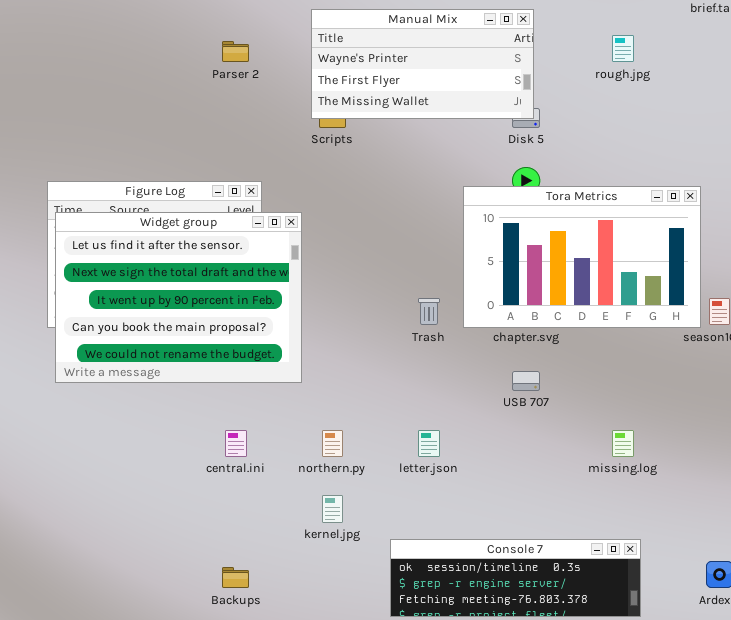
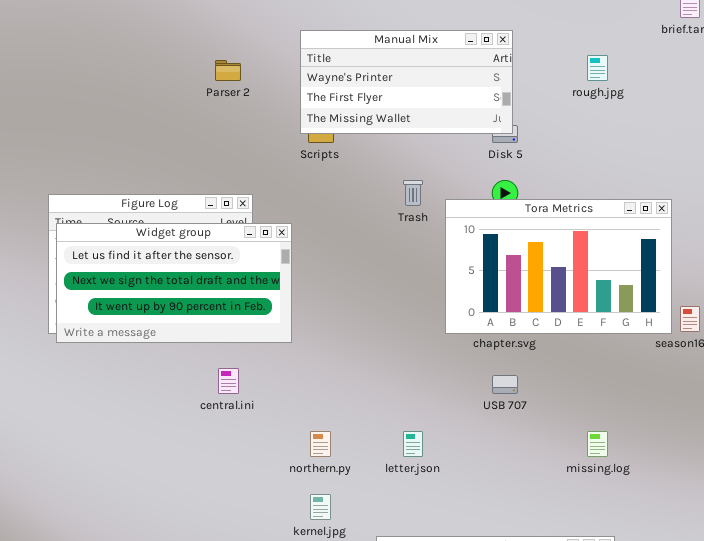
Widget group: [55,212,302,383] -> [56,223,292,343], resized
Trash: [418,298,440,325] -> [403,180,423,206], moved
central.ini: [225,430,247,457] -> [218,368,239,394], moved

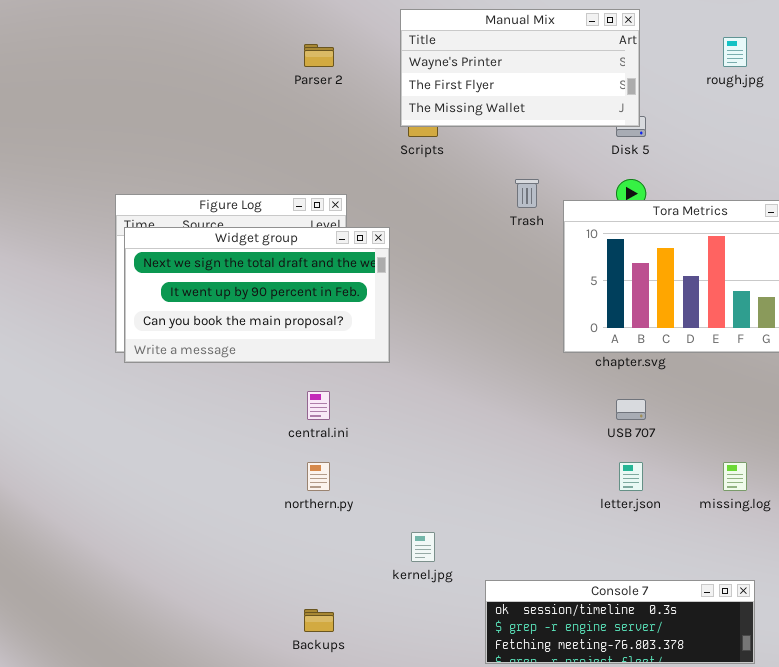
Widget group: [56,223,292,343] -> [124,227,390,363], scrolled down 1 row
northern.py: [310,431,331,457] -> [307,462,330,491], moved
letter.json: [403,431,423,457] -> [619,462,643,491], moved

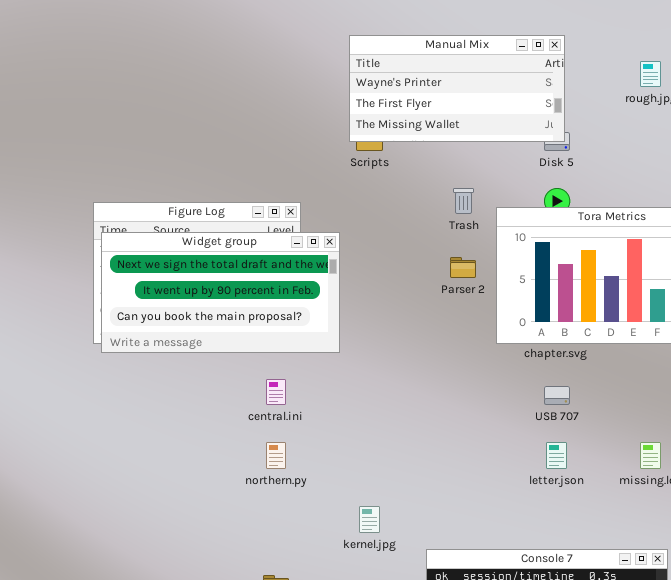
Parser 2: [304,44,334,67] -> [450,257,476,278], moved

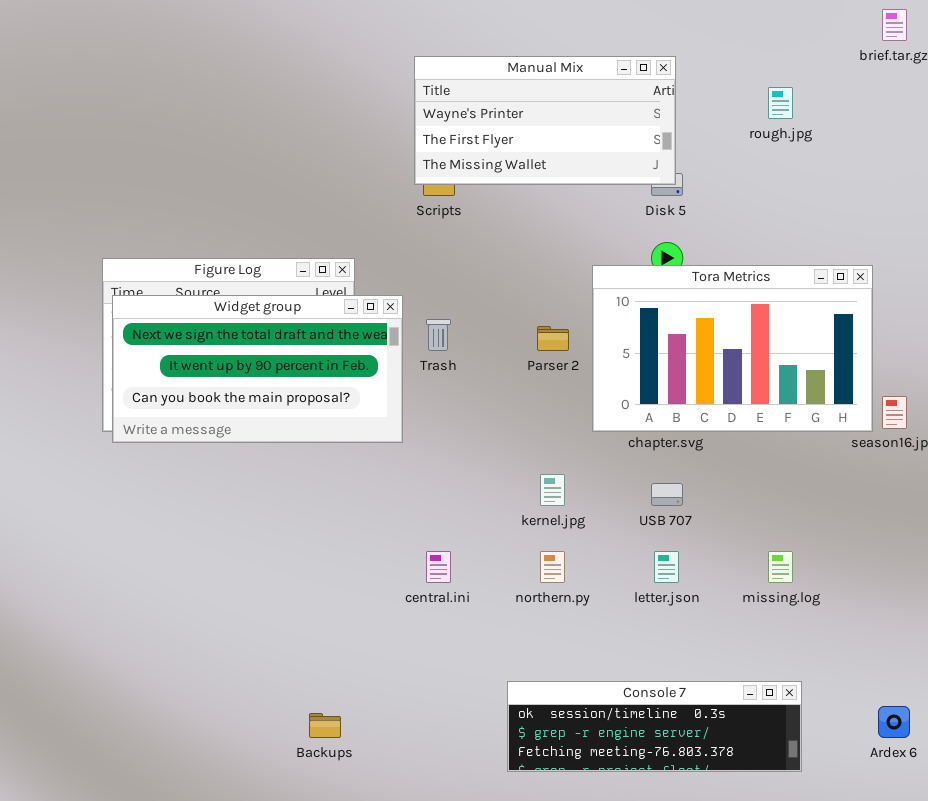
Trash: [453,188,474,214] -> [426,319,451,351], moved
central.ini: [266,379,286,405] -> [426,551,451,583], moved
northern.py: [266,442,286,469] -> [540,551,565,583], moved
kernel.jpg: [359,506,380,533] -> [540,474,565,506], moved

